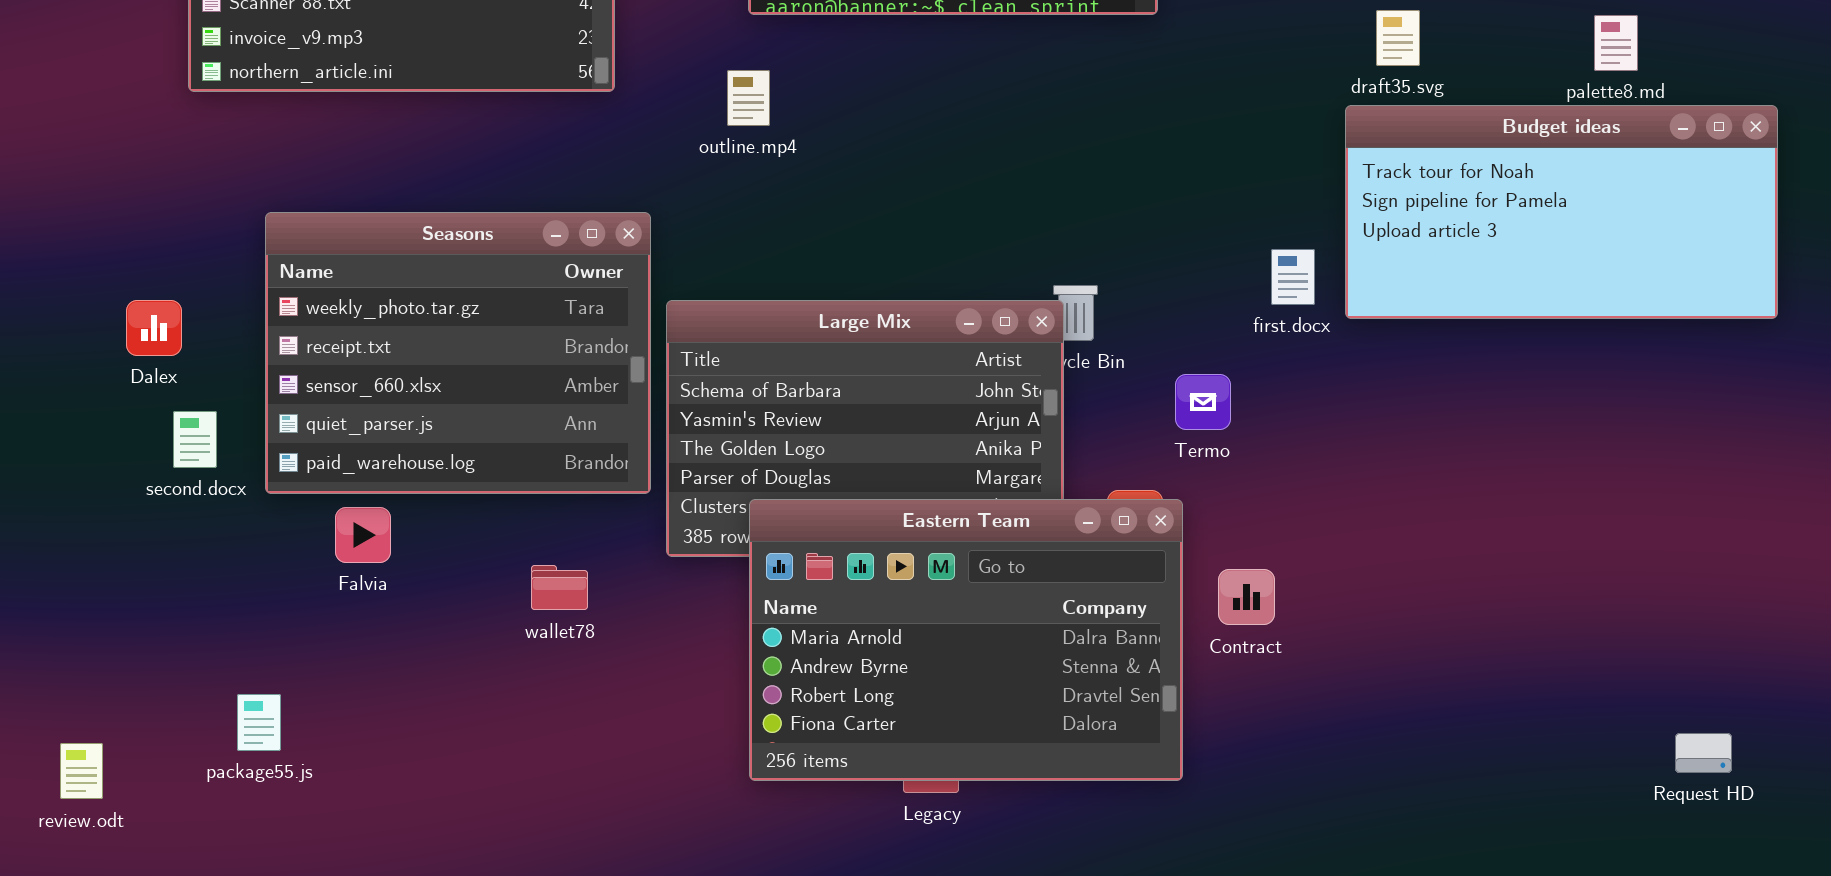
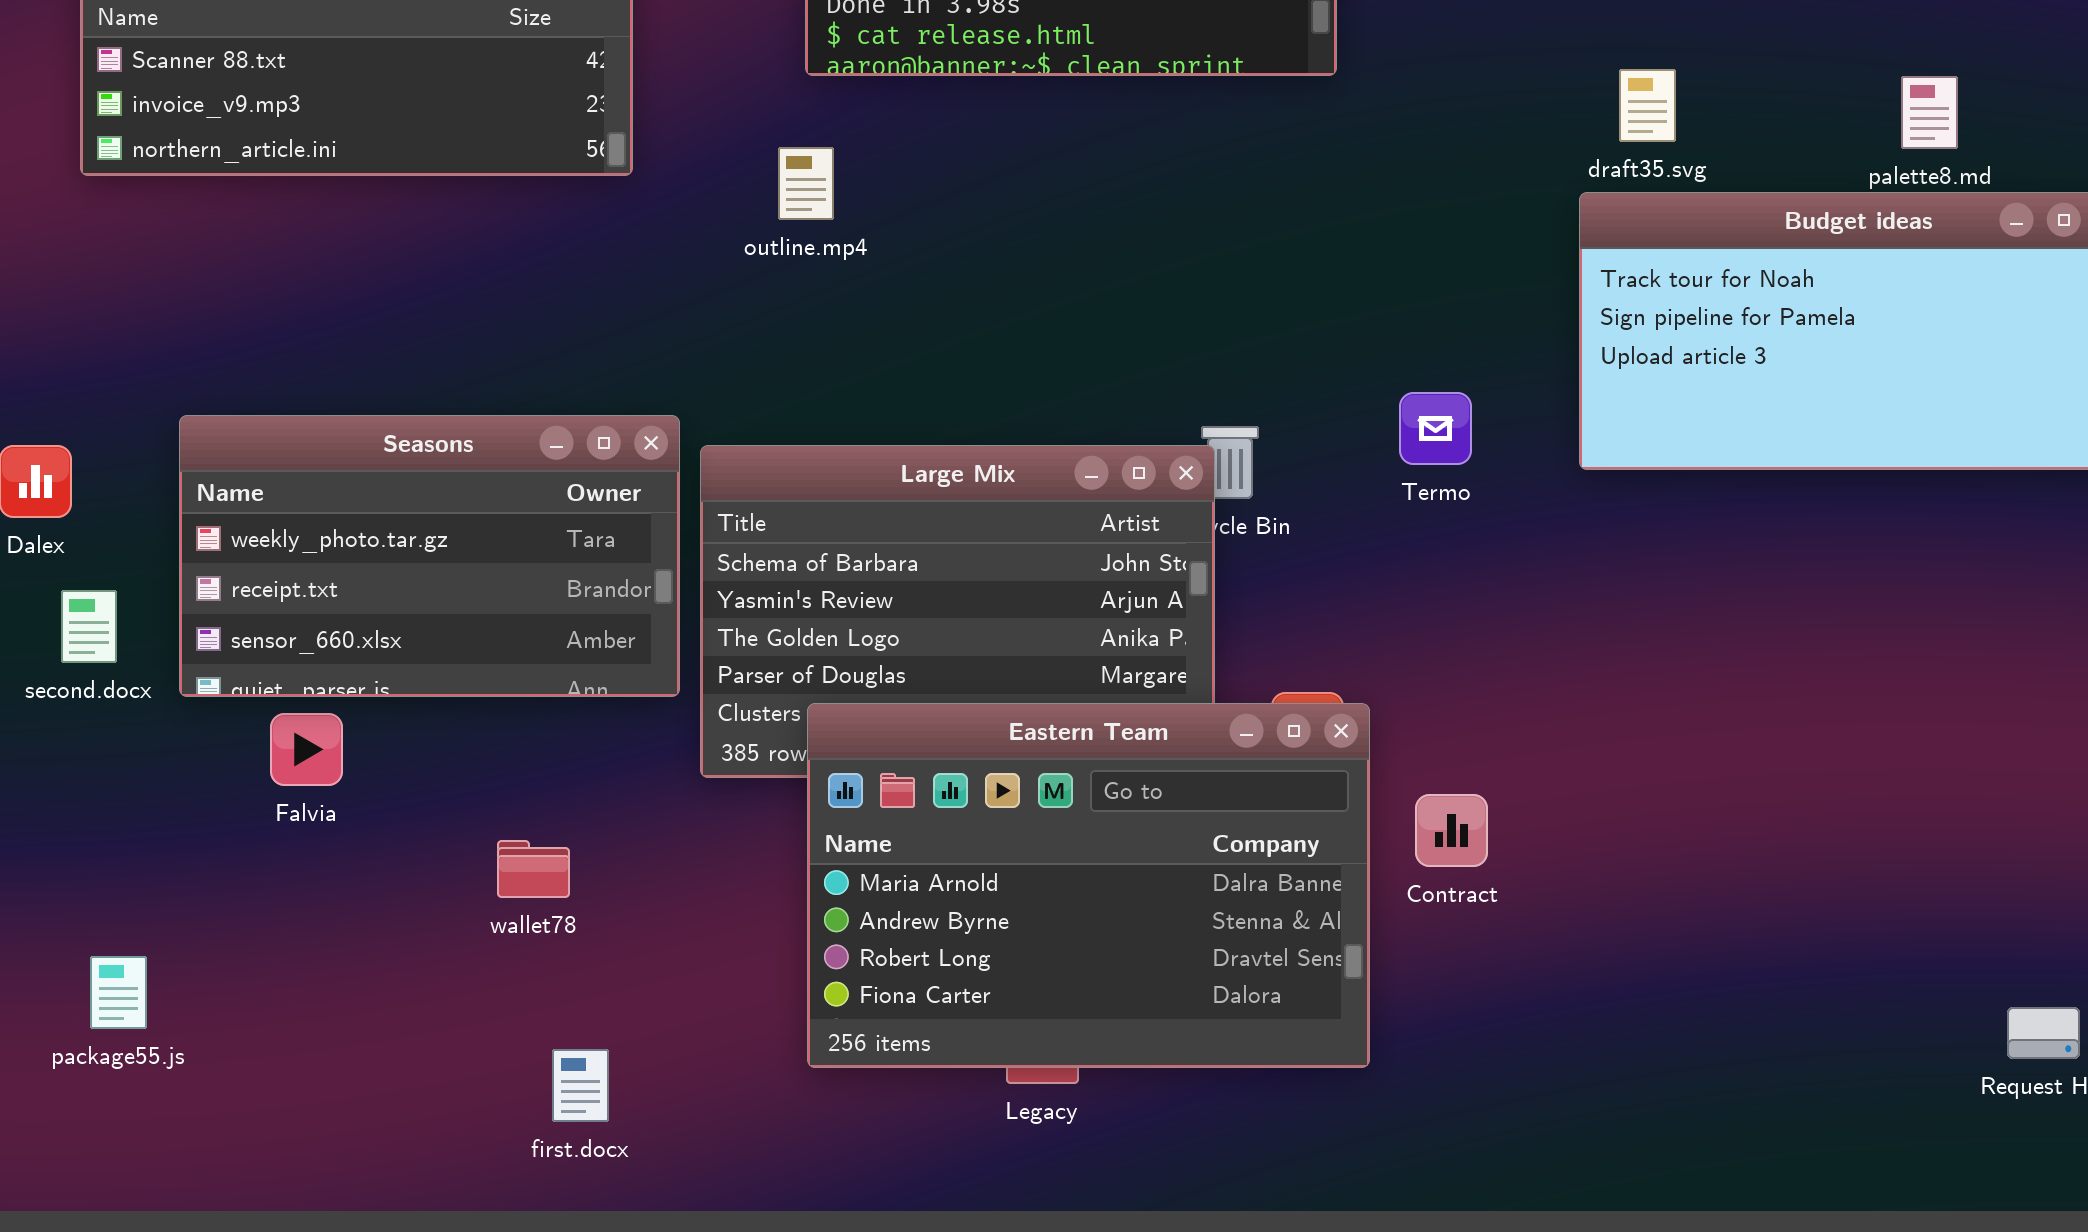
Seasons: [265,212,651,494] -> [179,415,680,697], resized
first.docx: [1271,249,1315,305] -> [552,1049,609,1122], moved
Termo: [1175,374,1231,430] -> [1399,392,1472,465], moved
wallet78: [531,565,588,610] -> [497,840,570,898], moved
package55.js: [237,694,281,751] -> [90,956,147,1029], moved

